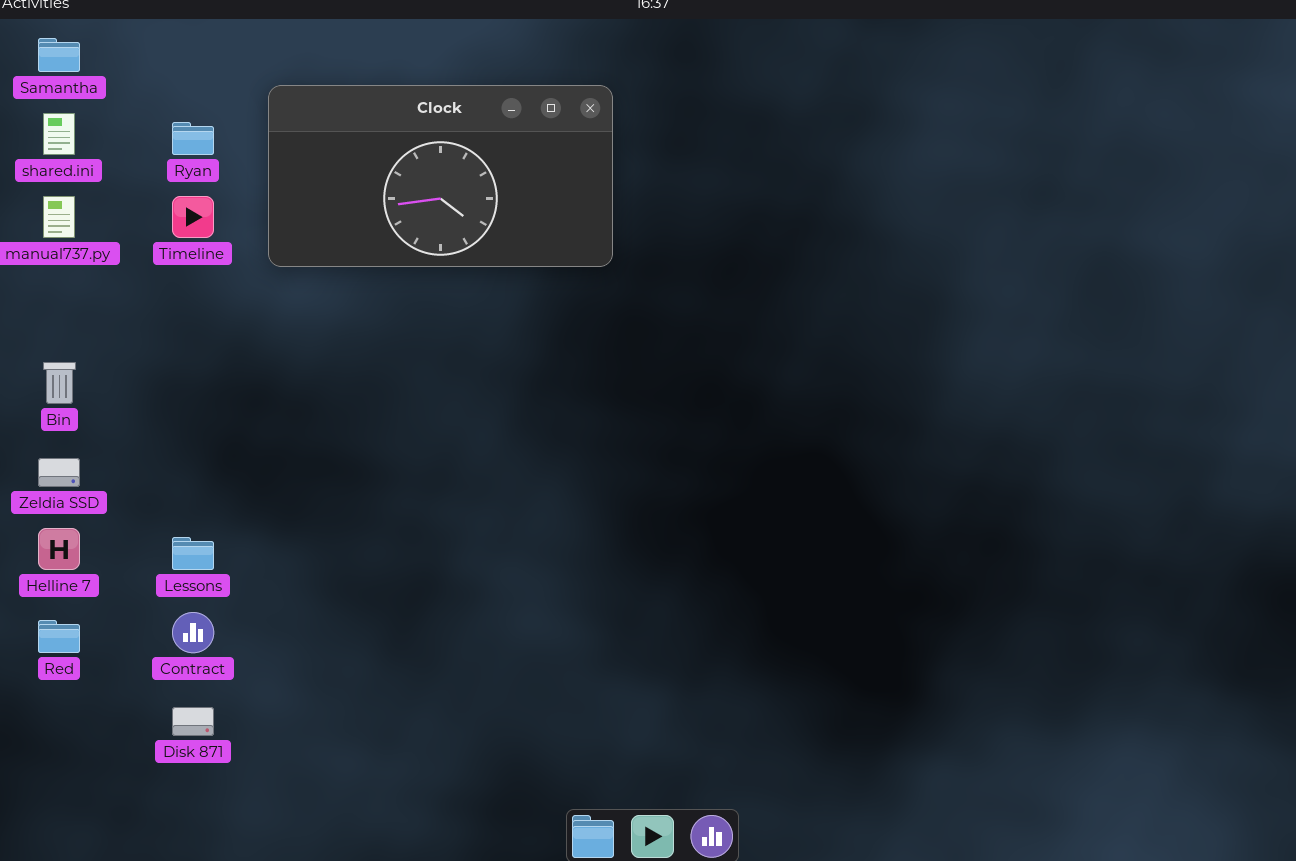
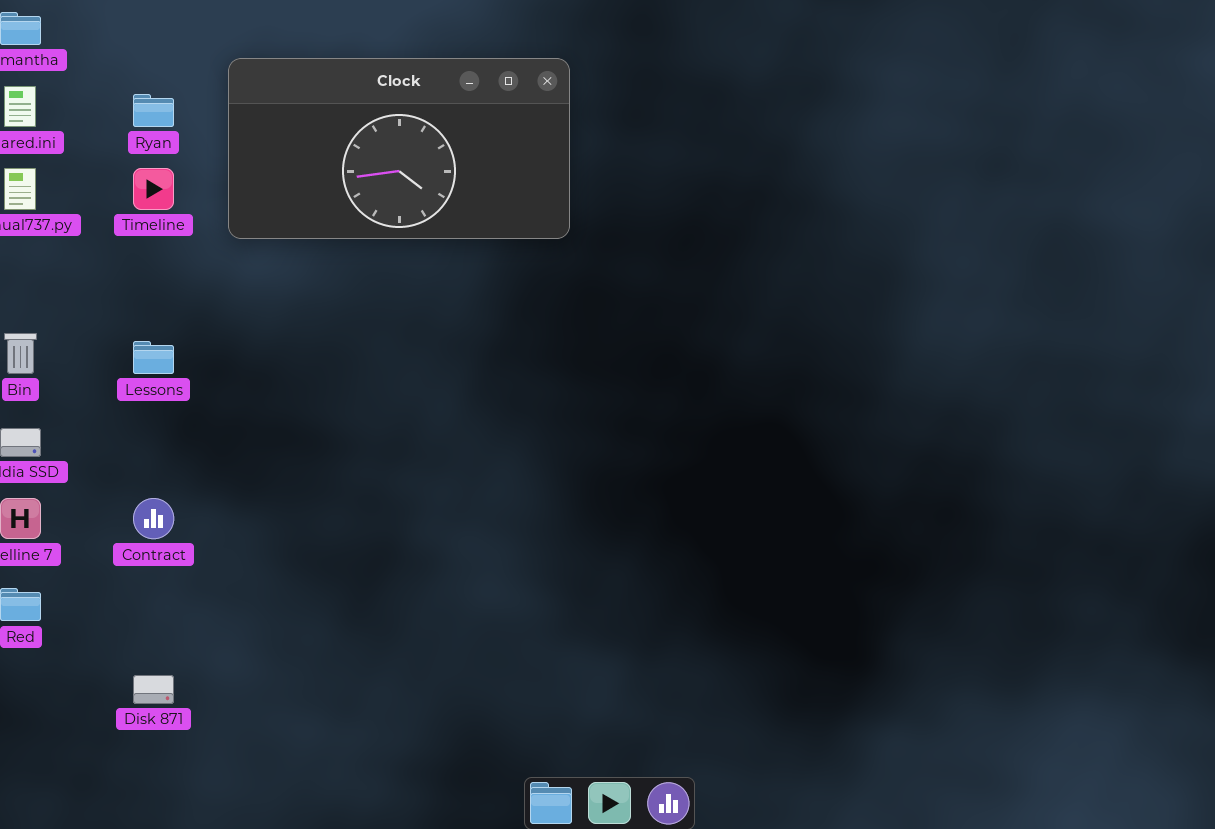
Lessons: [172,537,214,570] -> [133,341,174,374], moved
Contract: [172,612,214,653] -> [133,498,174,539], moved

